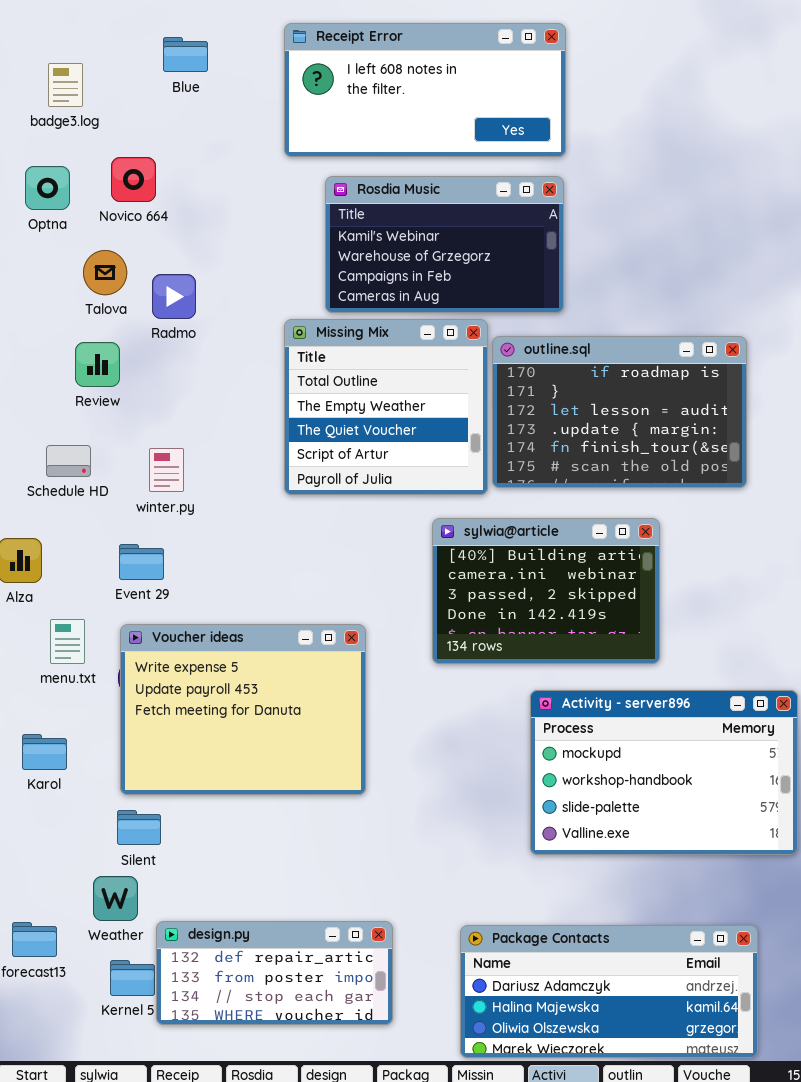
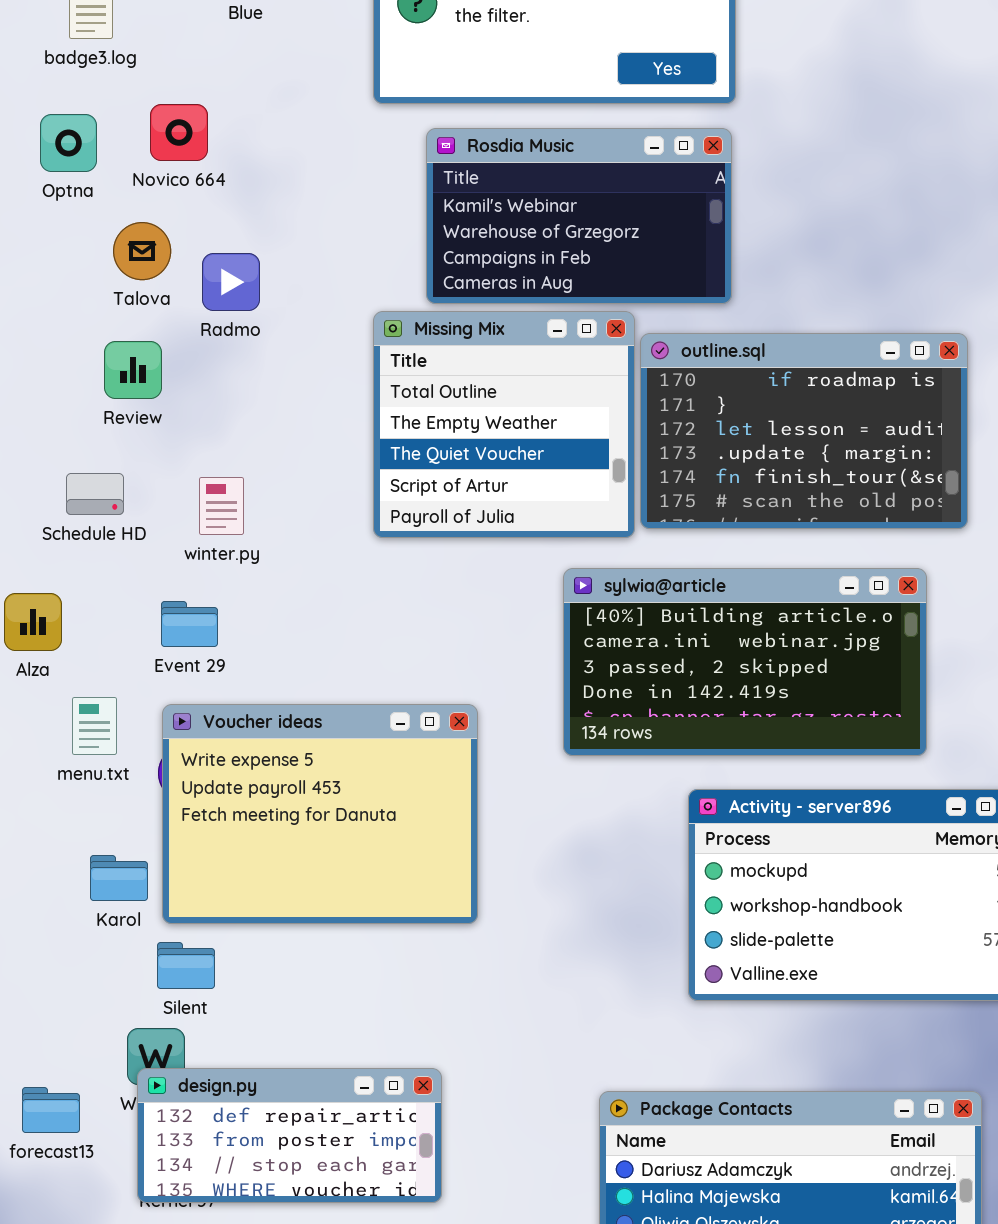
sylwia@article: [432,518,660,664] -> [563,568,927,756], resized
Karol: [22,734,67,770] -> [90,855,148,901], moved
design.py: [156,921,393,1025] -> [137,1068,442,1203], moved

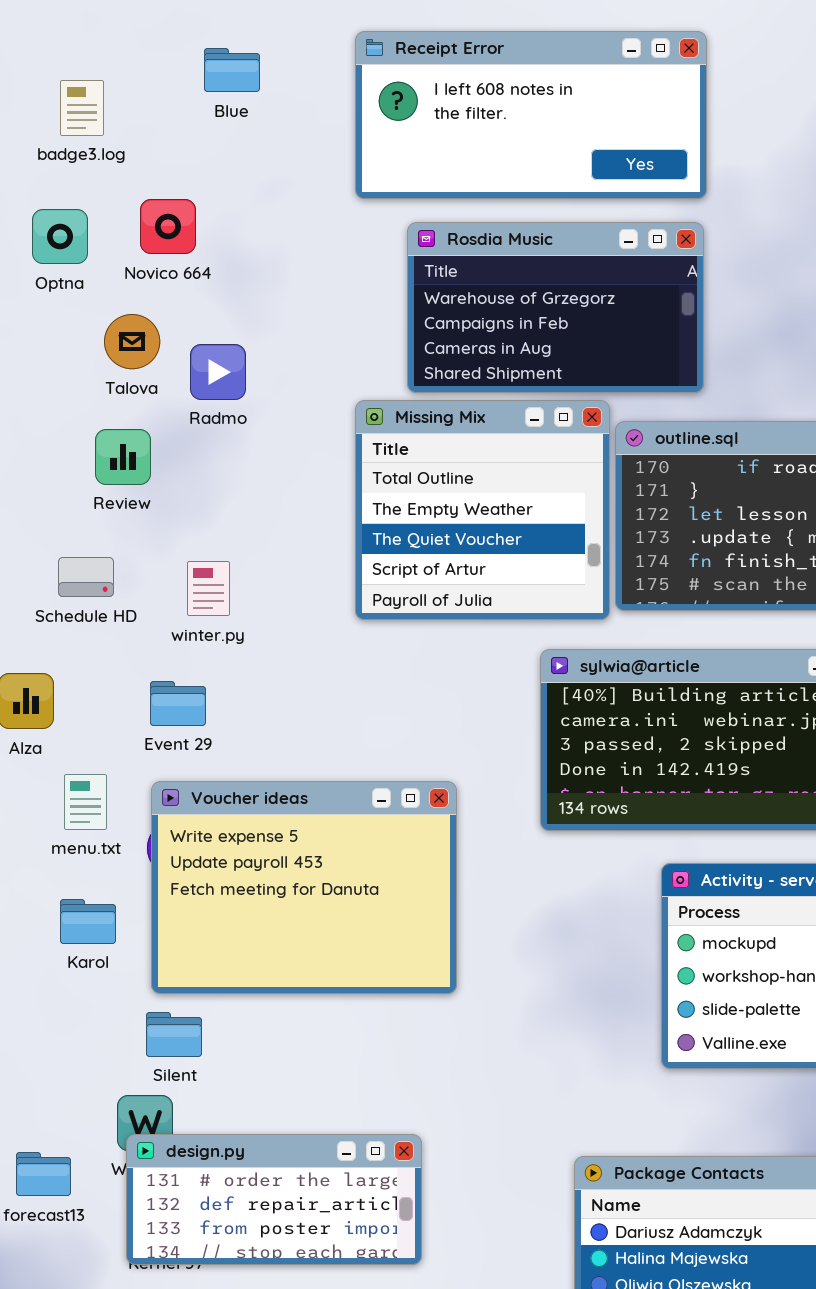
Rosdia Music: [426,128,732,304] -> [407,222,704,393], scrolled down 1 row
Karol: [90,855,148,901] -> [60,899,116,944], moved
design.py: [137,1068,442,1203] -> [126,1134,422,1265], scrolled up 1 row

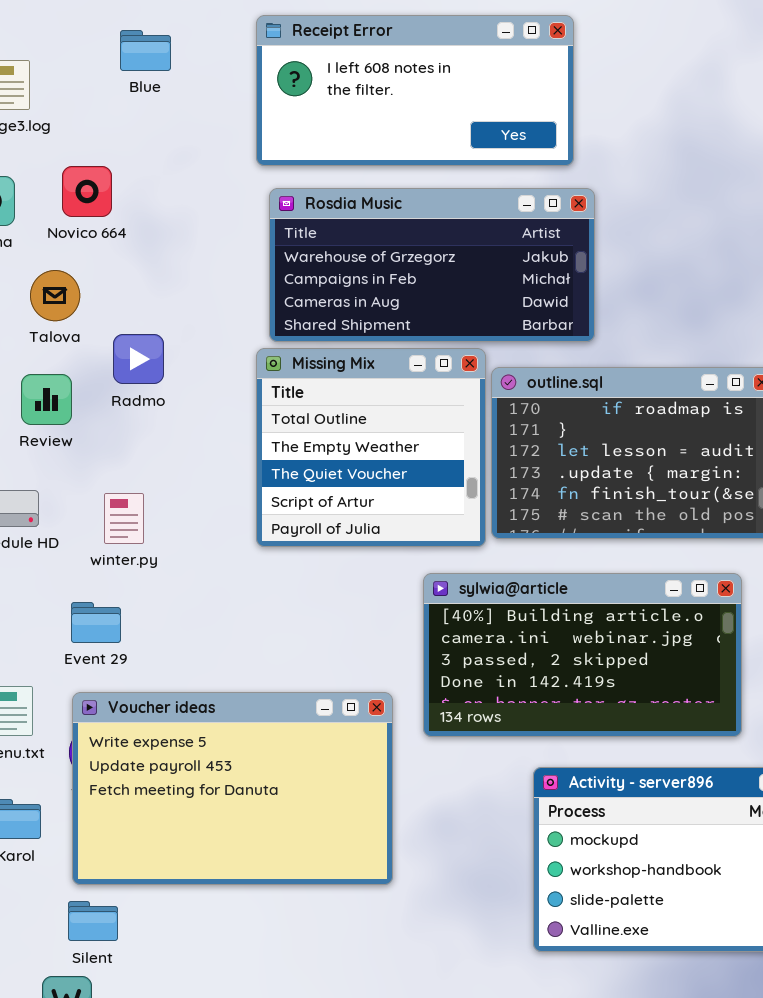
Rosdia Music: [407,222,704,393] -> [269,188,595,342], moved, resized
Radmo: [190,344,246,400] -> [113,334,164,384], moved
Voucher ideas: [151,781,457,994] -> [72,692,393,885], resized

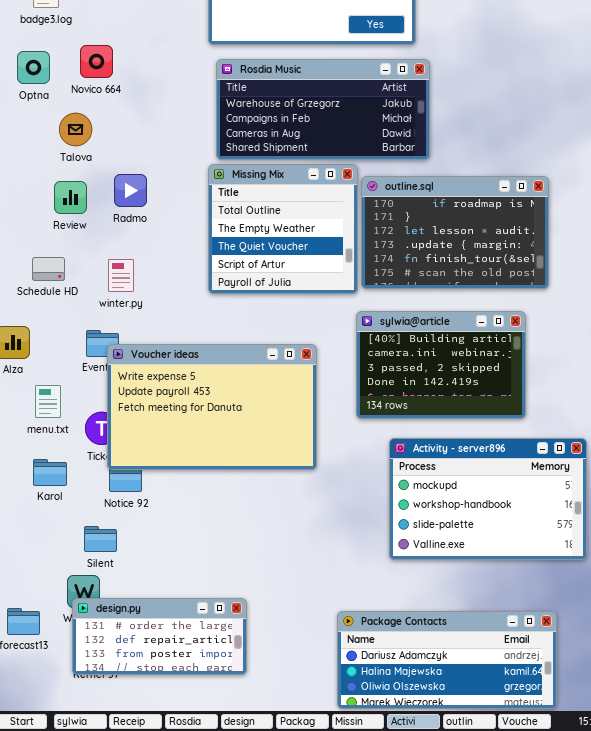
Radmo: [113,334,164,384] -> [114,174,147,207], moved
sylwia@article: [423,573,742,737] -> [356,311,526,419], resized
Voucher ideas: [72,692,393,885] -> [107,344,317,470], moved

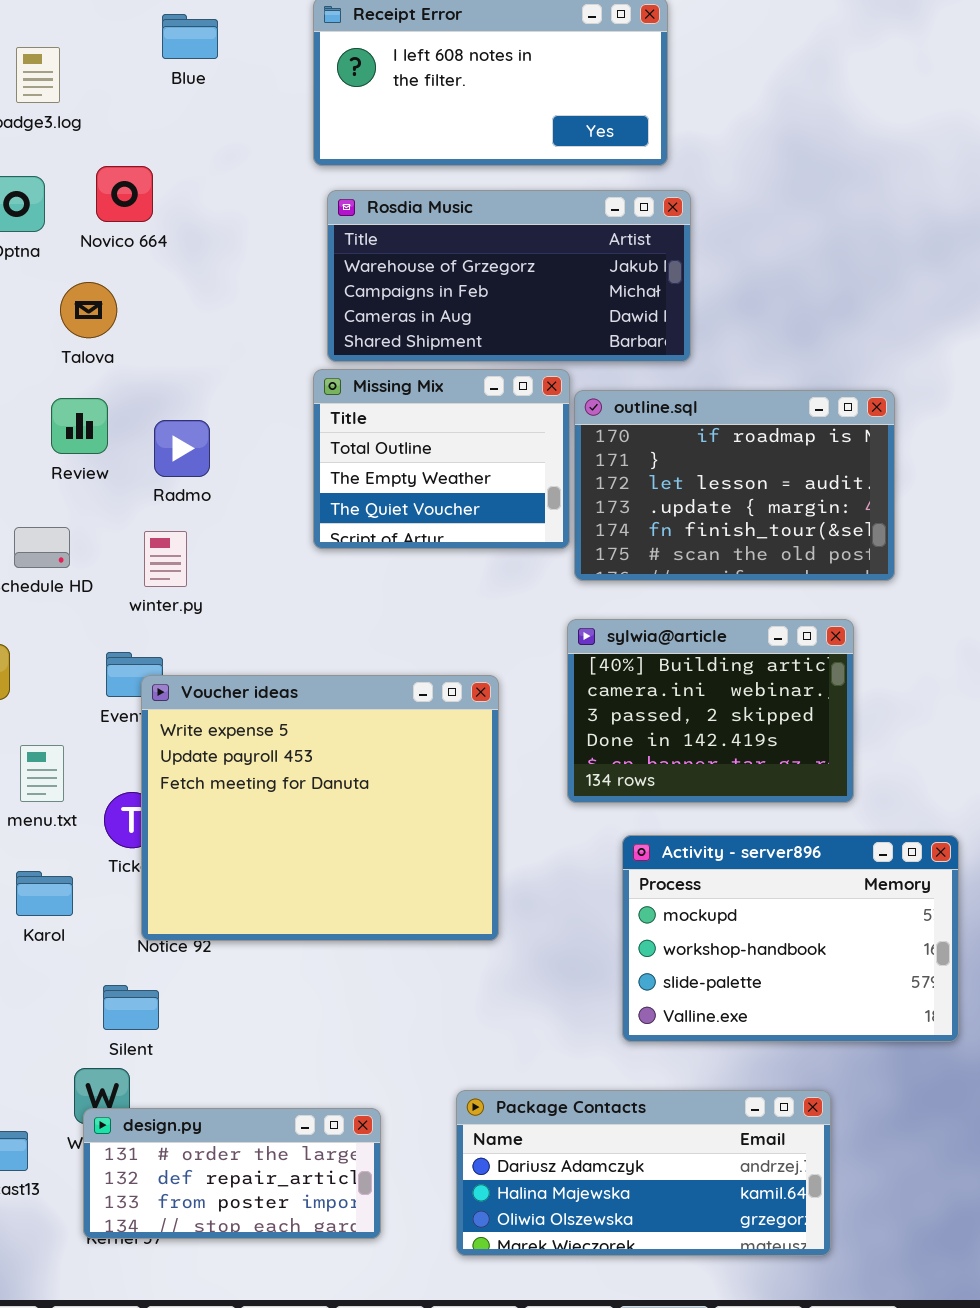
Missing Mix: [208,164,358,294] -> [313,369,570,549], resized
Radmo: [114,174,147,207] -> [154,420,210,477], moved
Voucher ideas: [107,344,317,470] -> [141,675,499,941], resized
Package Contacts: [337,611,557,709] -> [456,1090,831,1256], moved

